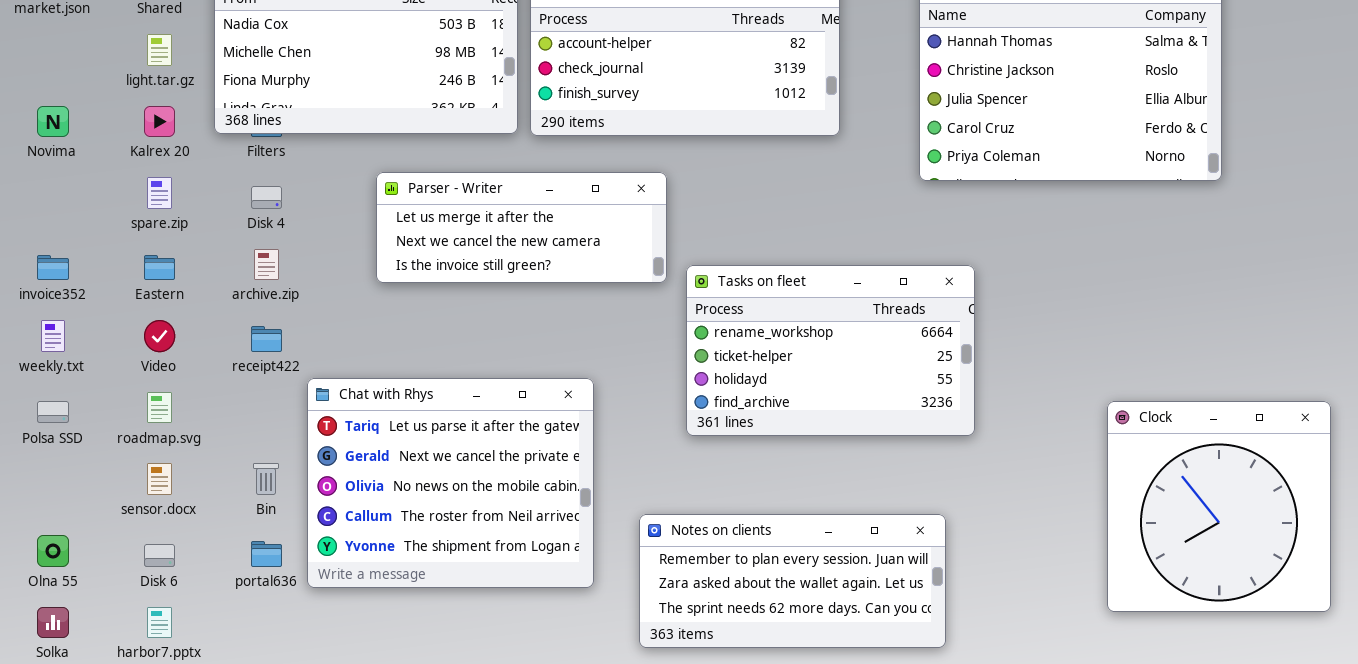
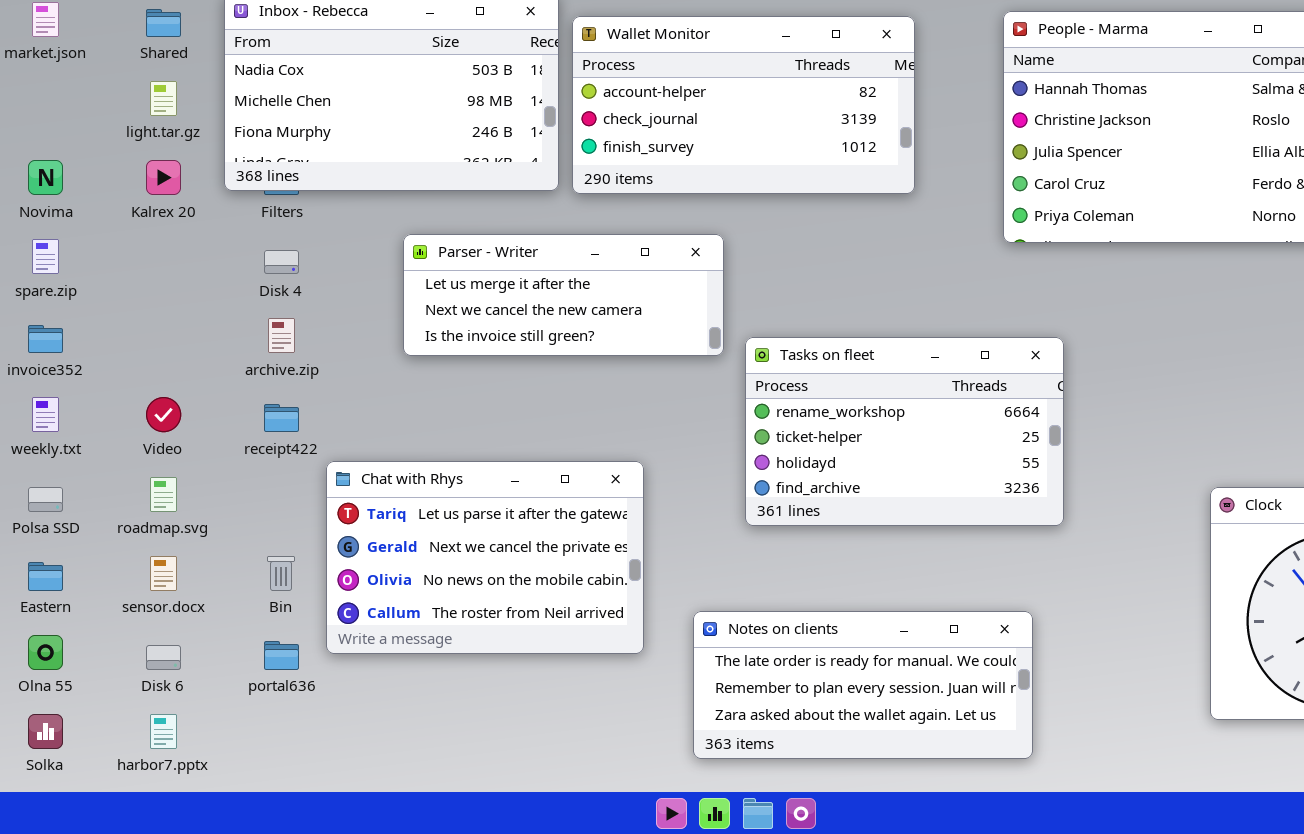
spare.zip: [147,177,172,209] -> [32,239,59,274], moved
Eastern: [144,255,175,280] -> [28,562,63,591], moved
Chat with Rhys: [307,378,594,588] -> [326,461,644,654], resized
Notes on clients: [639,514,946,648] -> [693,611,1033,759], scrolled up 1 row

